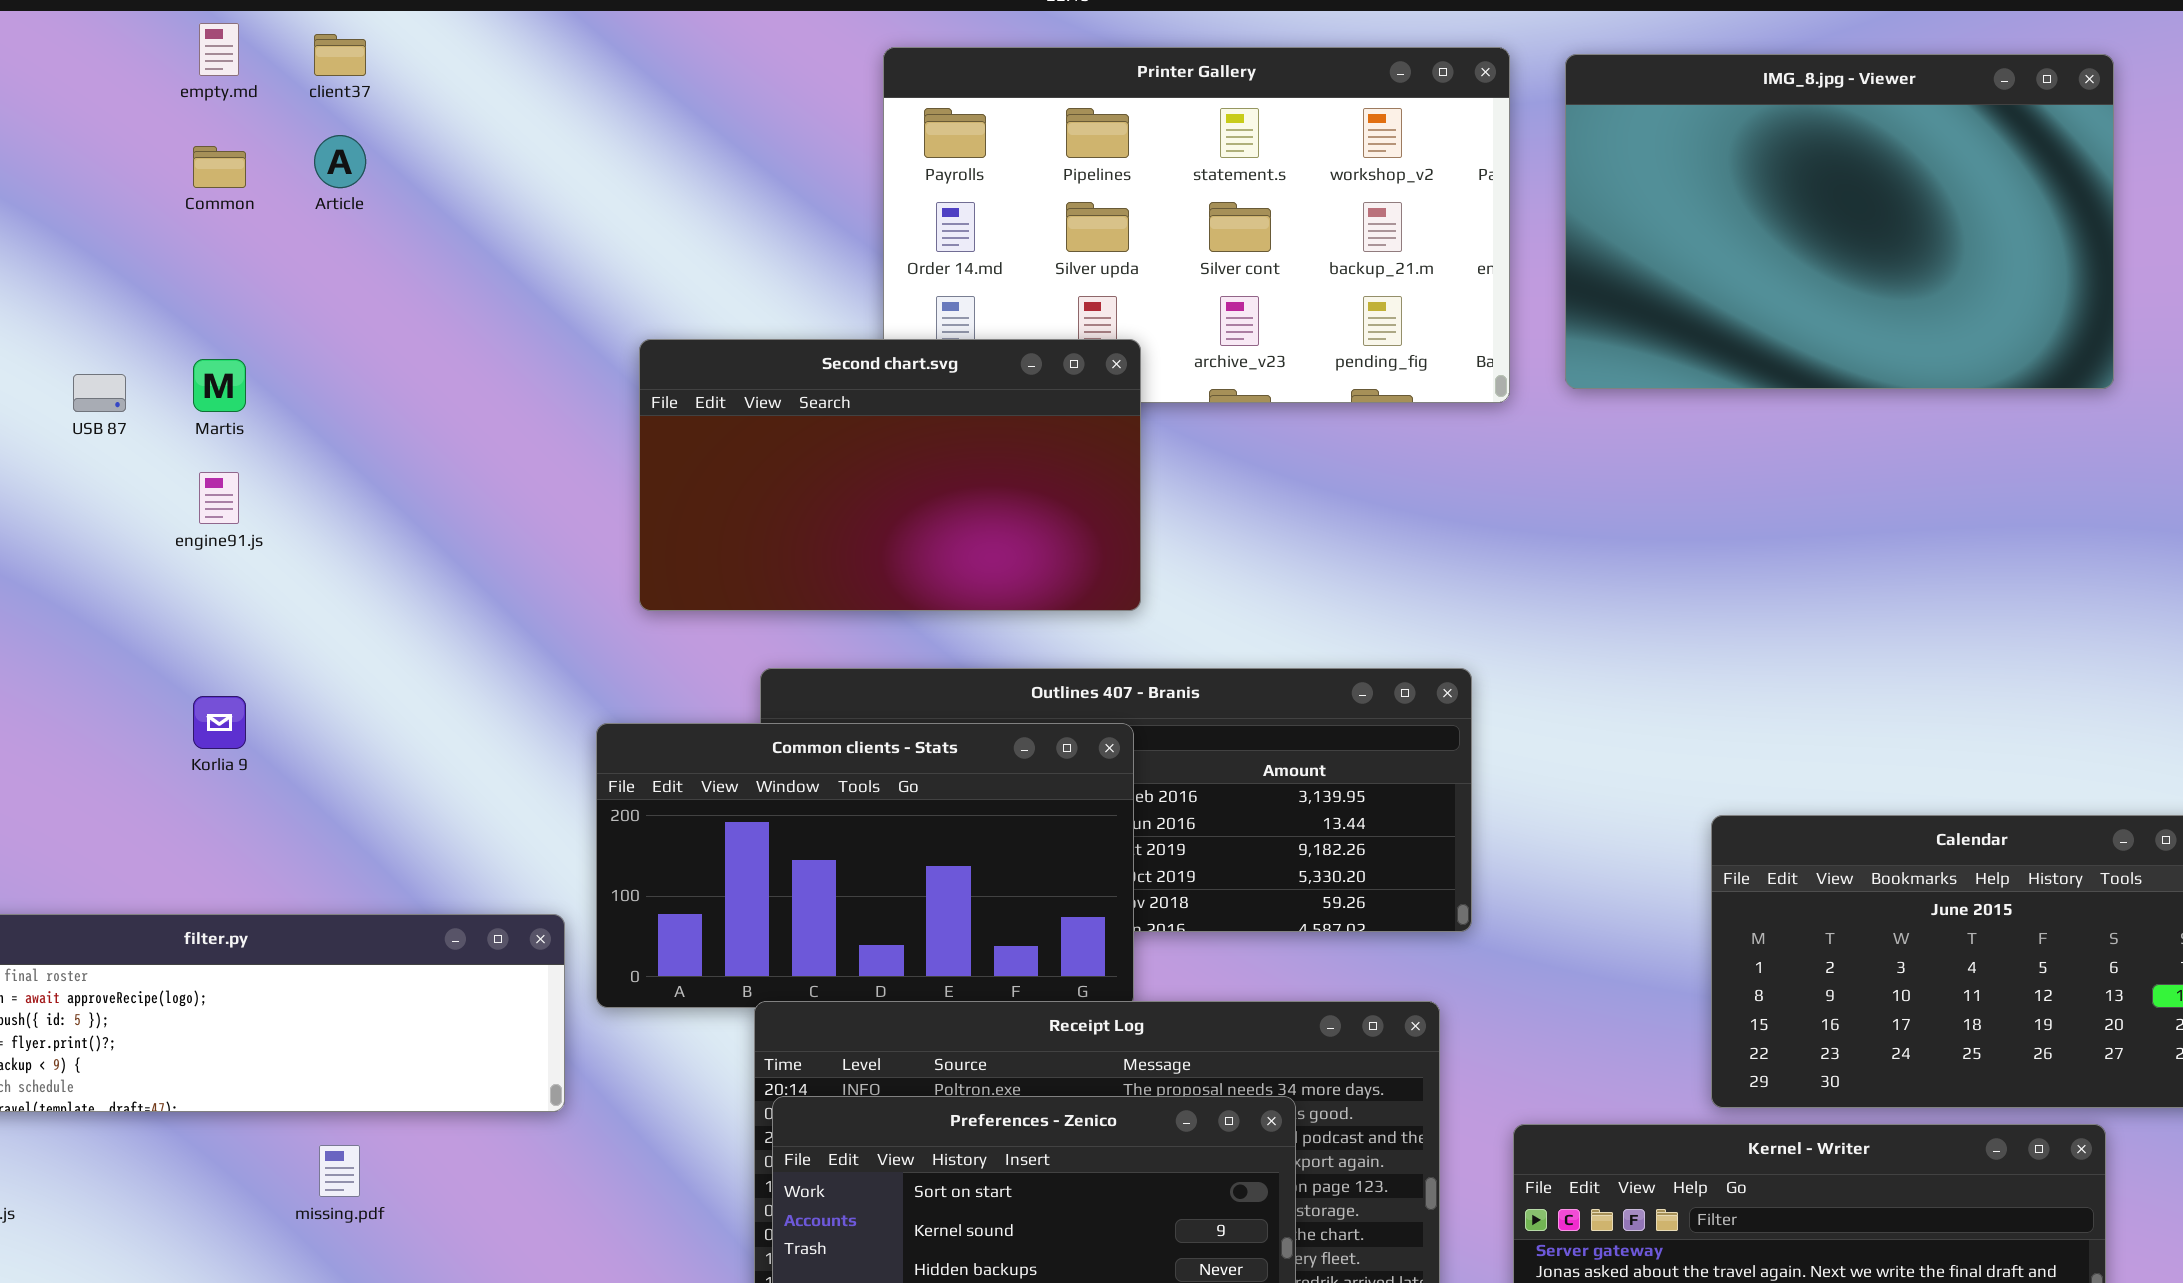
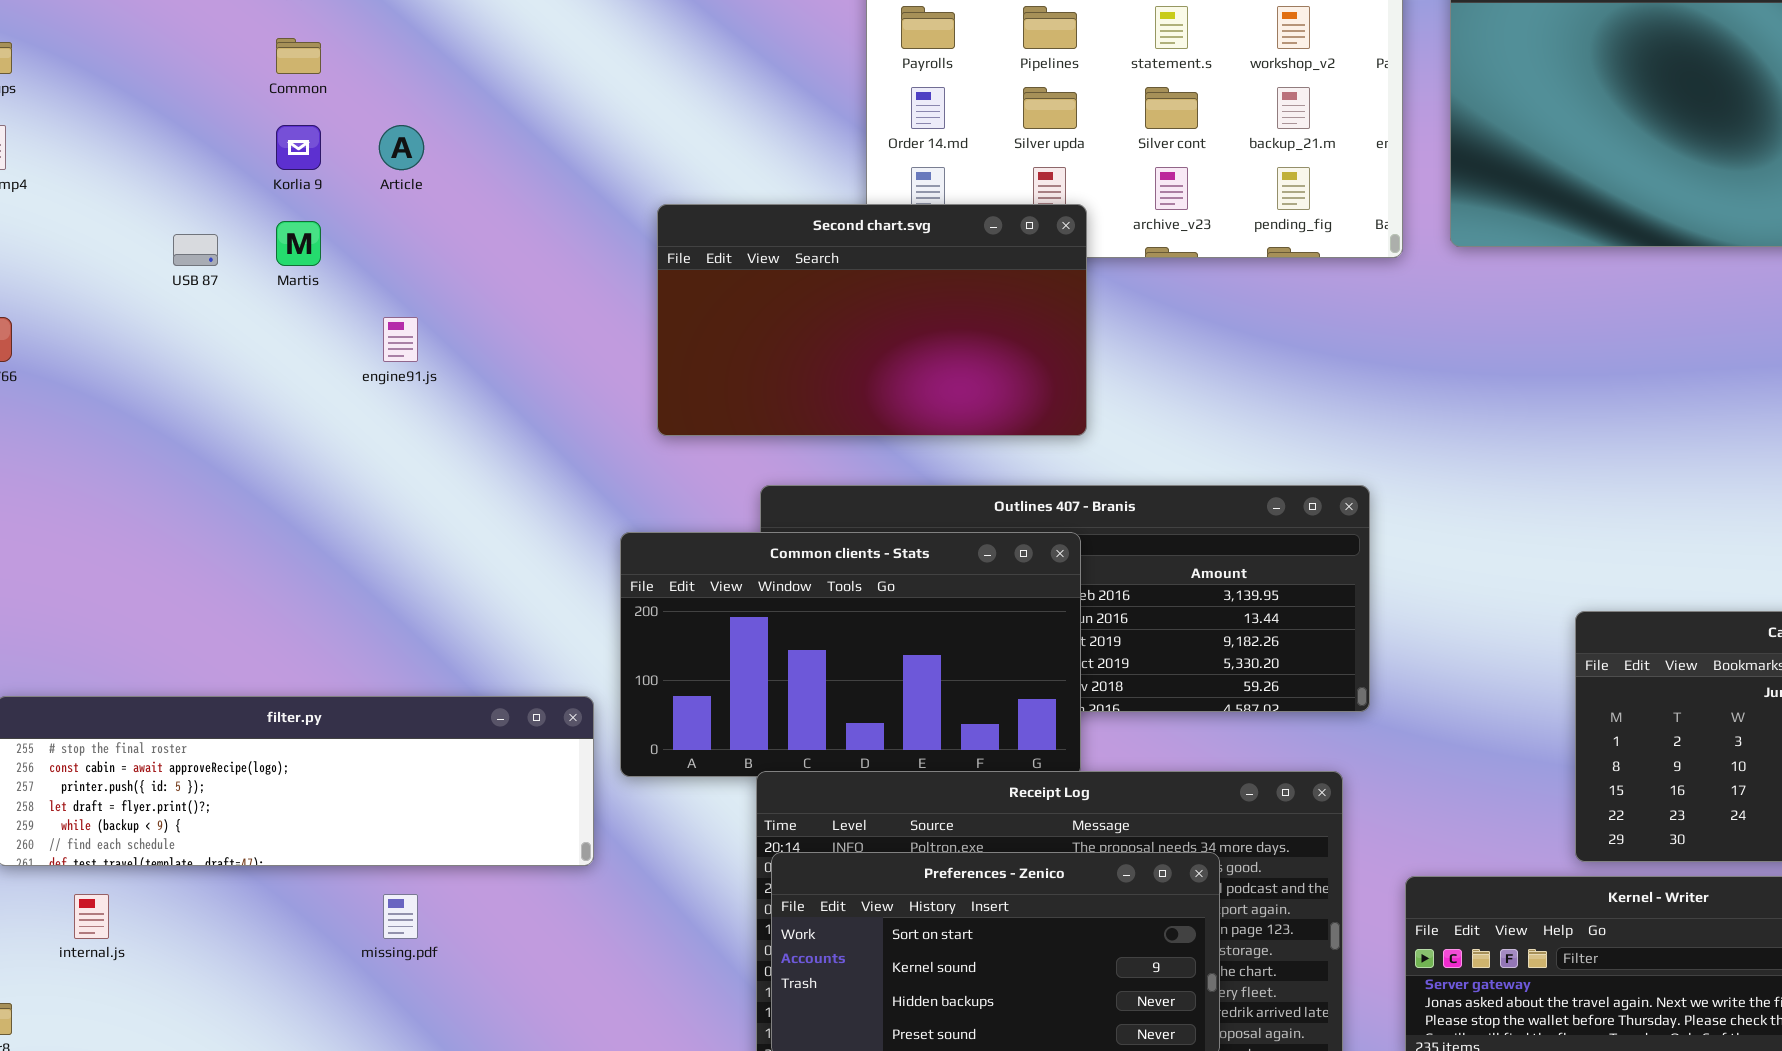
Article: [314,135,366,188] -> [379,125,424,170], moved
engine91.js: [199,472,239,524] -> [383,317,418,362], moved
Korlia 9: [193,696,246,749] -> [276,125,321,170], moved

